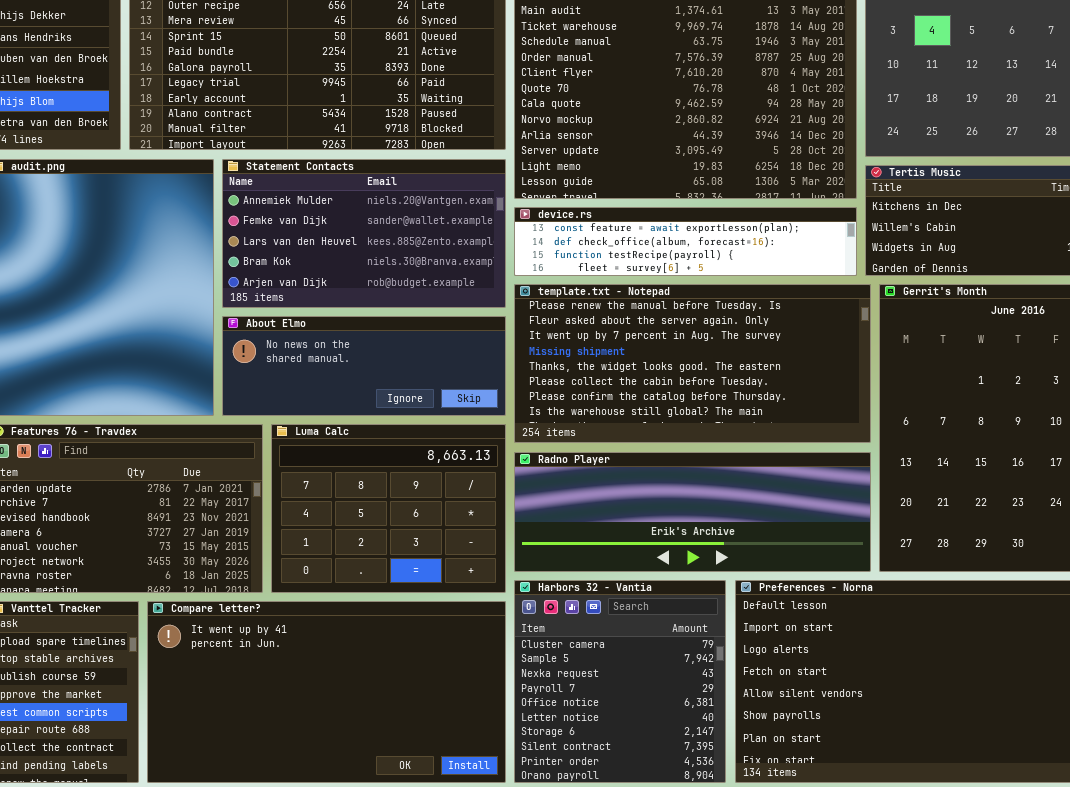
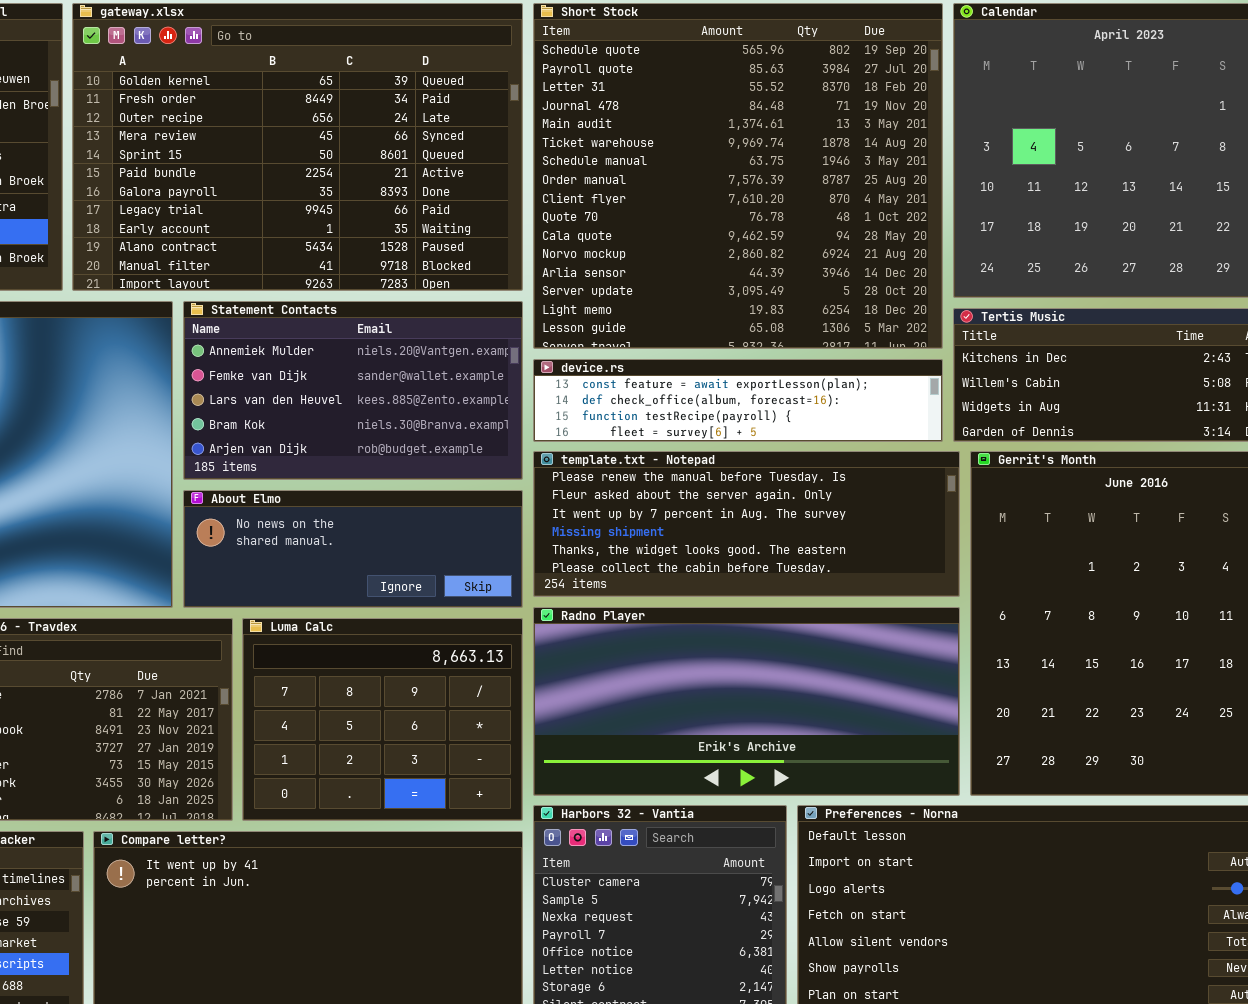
template.txt - Notepad: [514,284,871,443] -> [533,451,960,597], resized
Radno Player: [514,452,871,572] -> [533,607,960,796], resized

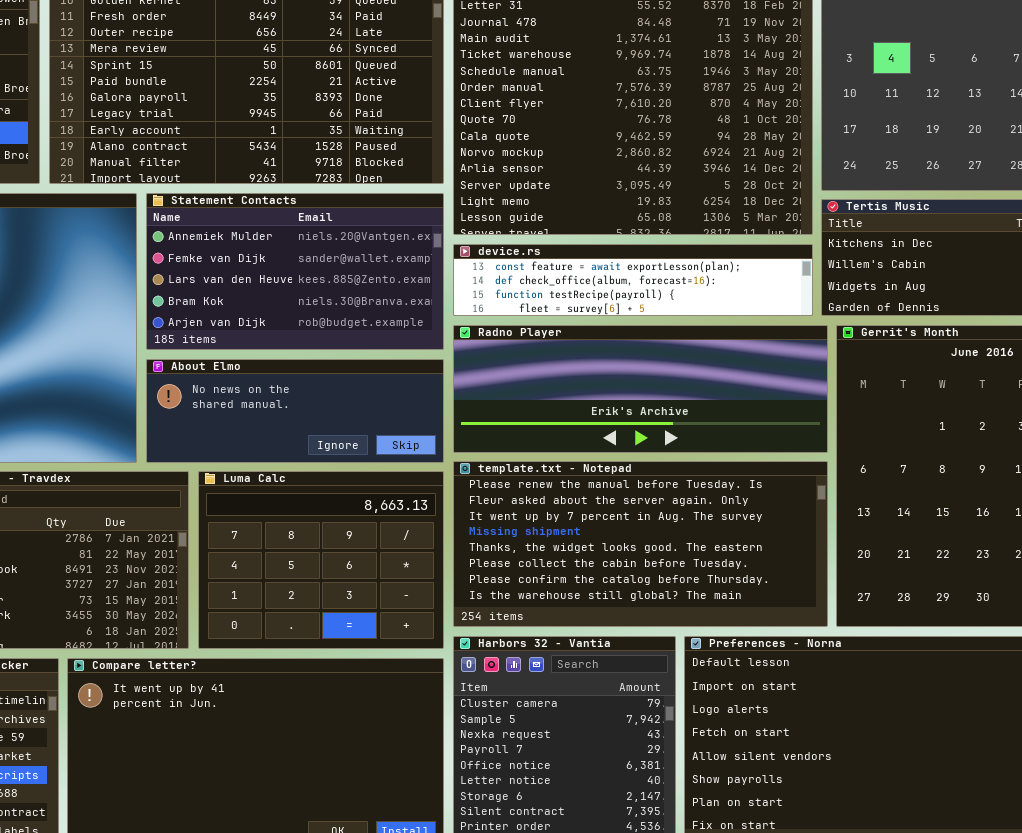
template.txt - Notepad: [533,451,960,597] -> [453,461,828,627], moved, resized
Radno Player: [533,607,960,796] -> [453,325,828,453], moved, resized

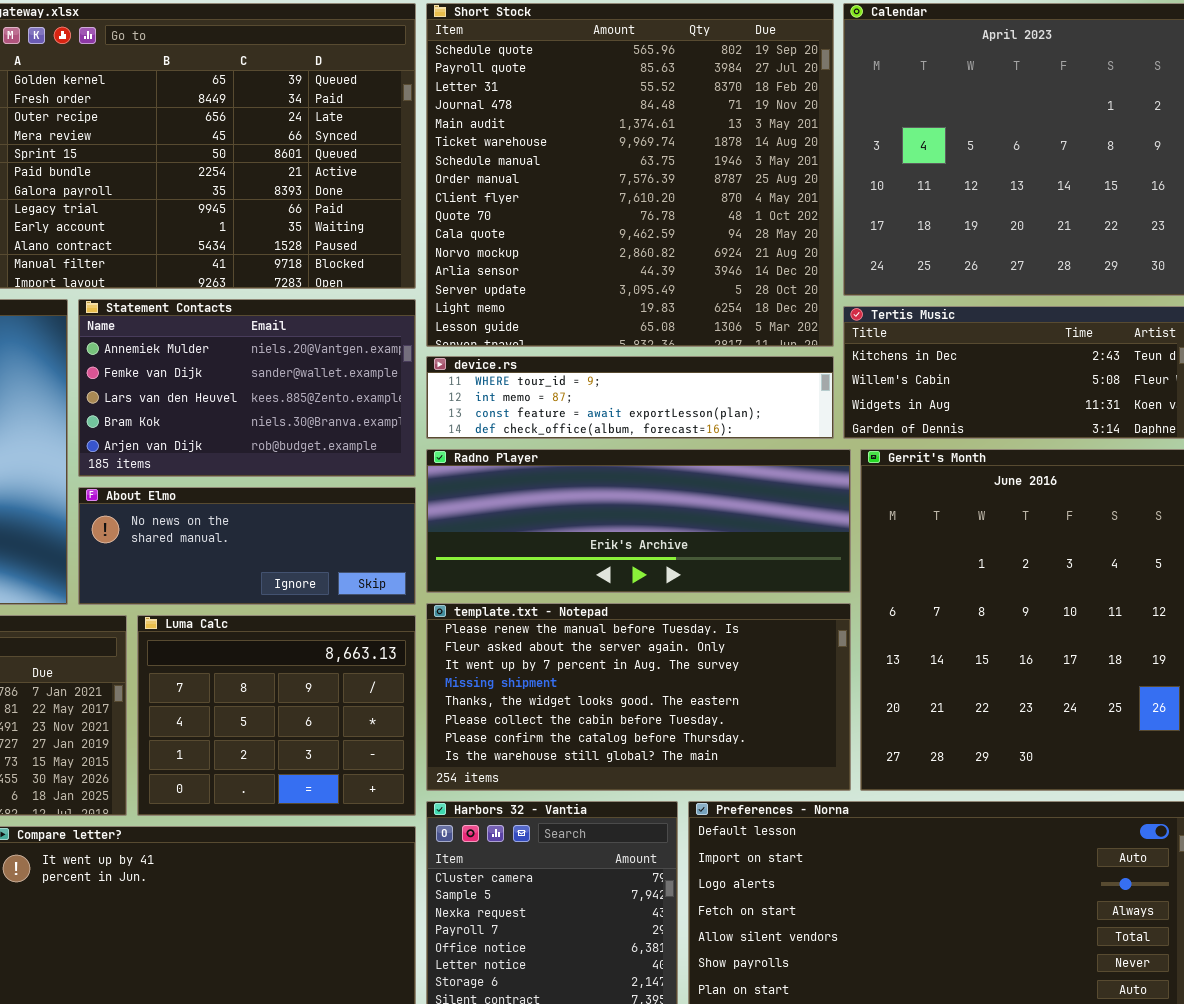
device.rs: [453,244,813,316] -> [426,356,834,439], scrolled up 2 rows

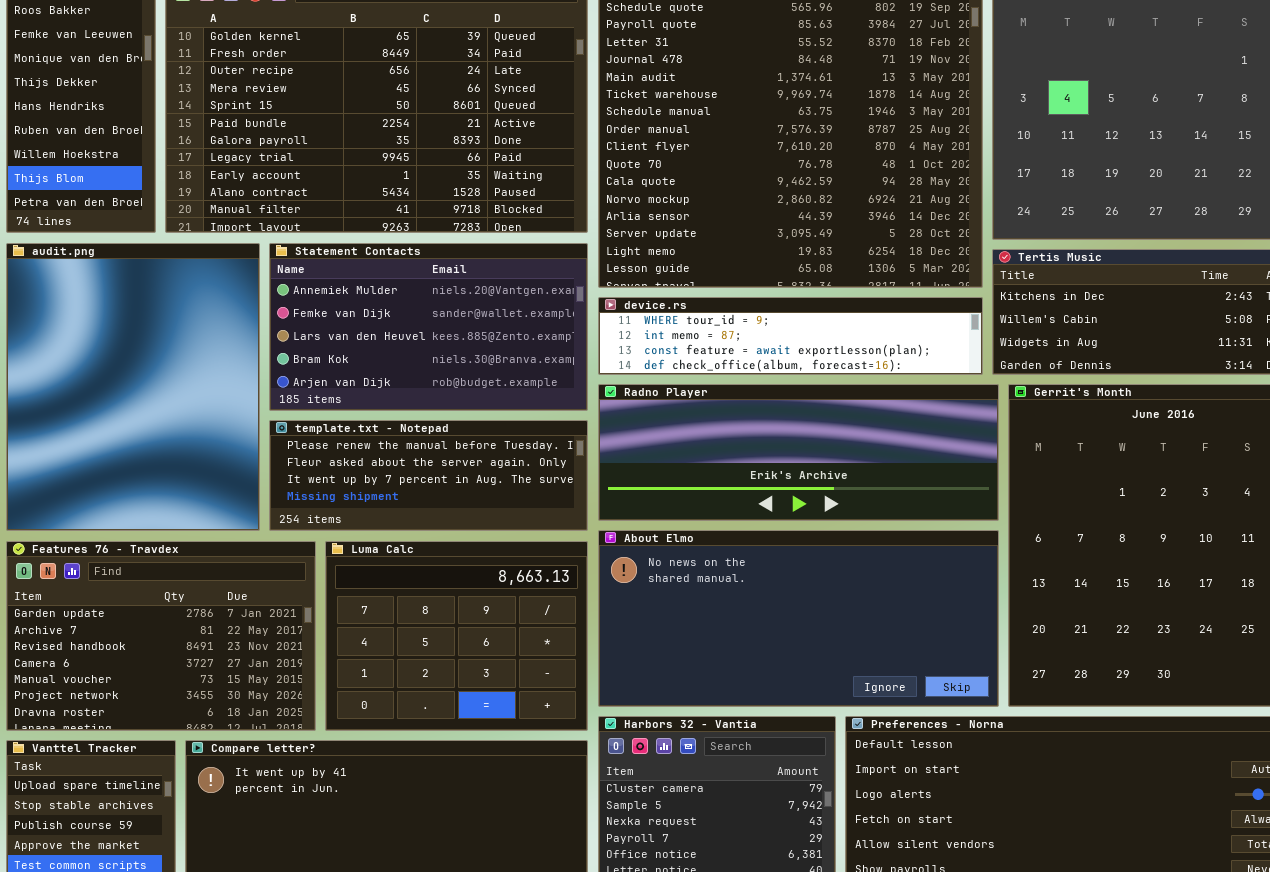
About Elmo: [78,487,416,605] -> [598,530,999,707], moved, resized
template.txt - Notepad: [426,603,851,791] -> [269,420,588,531], moved, resized

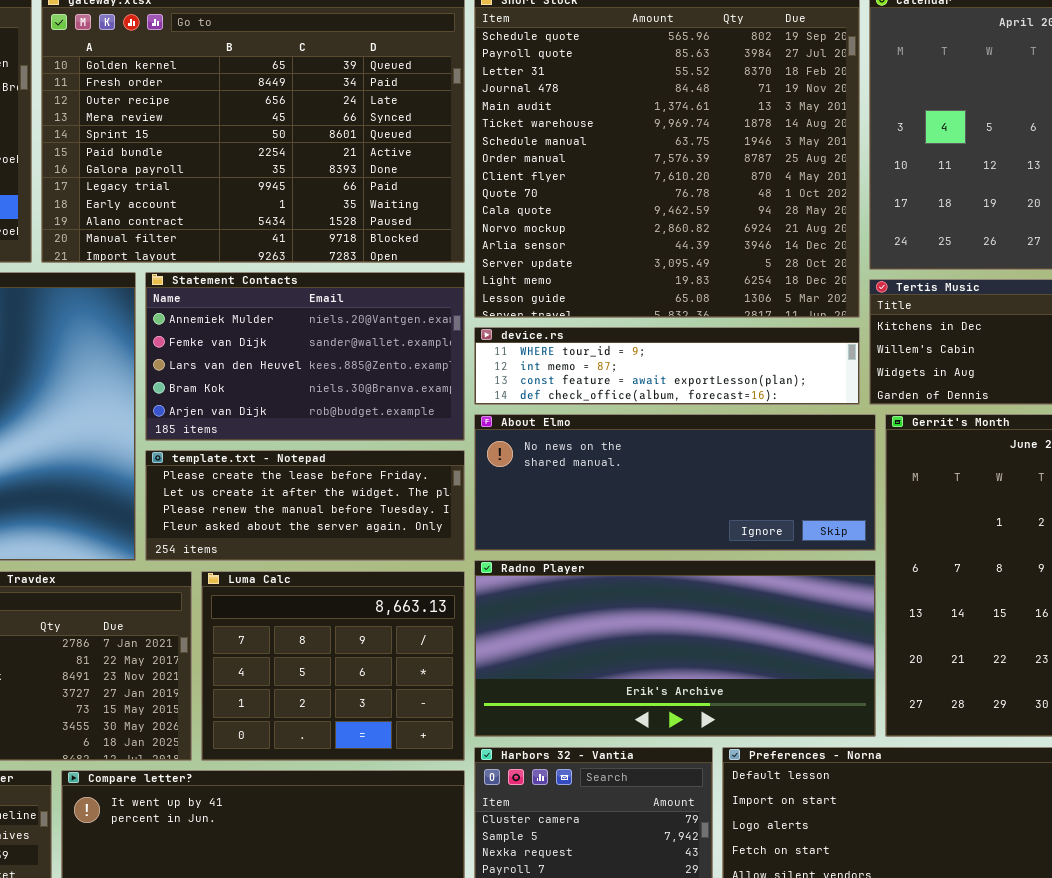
Radno Player: [598,384,999,521] -> [474,560,876,737], moved, resized
template.txt - Notepad: [269,420,588,531] -> [145,450,465,561], scrolled up 2 rows
About Elmo: [598,530,999,707] -> [474,414,876,551], moved, resized

